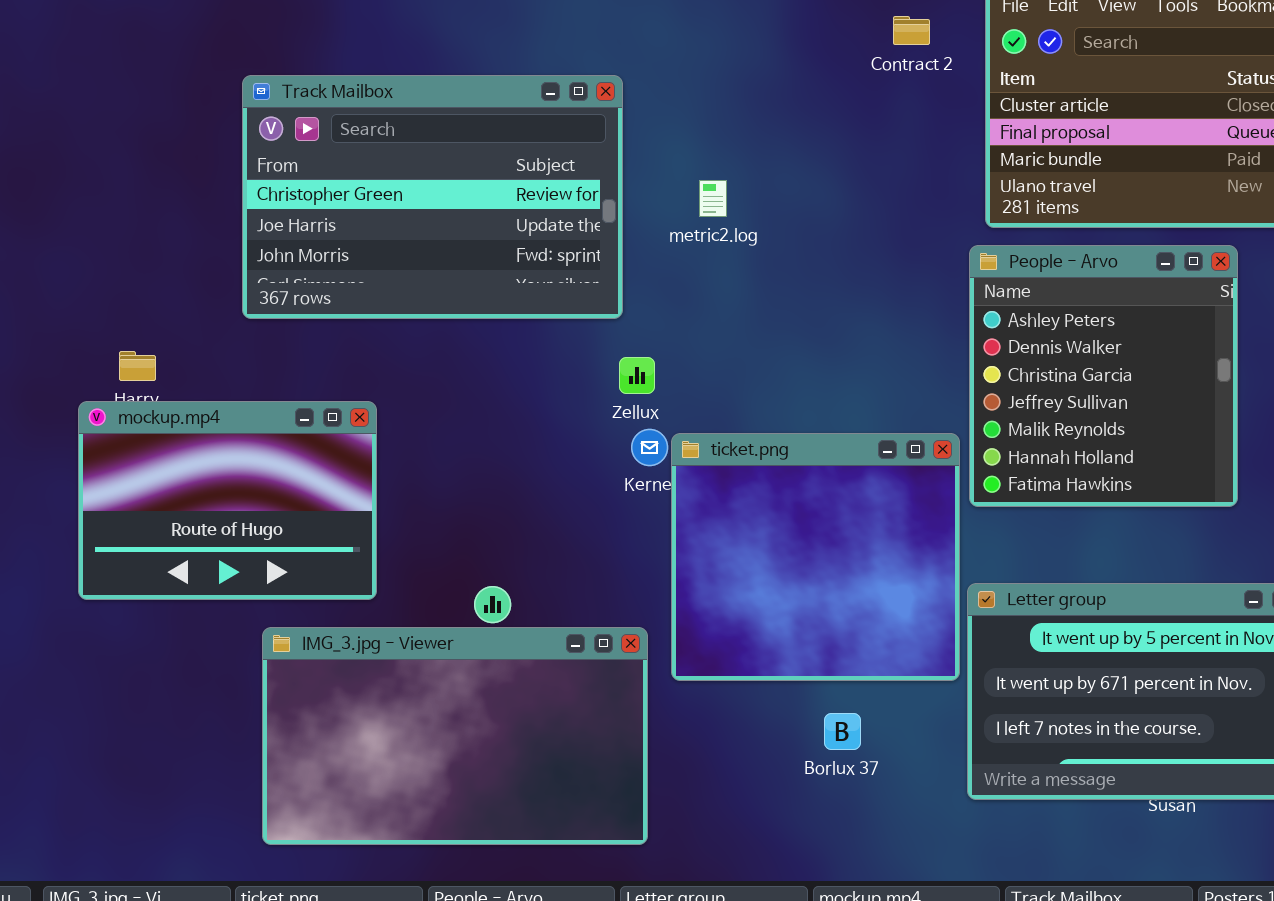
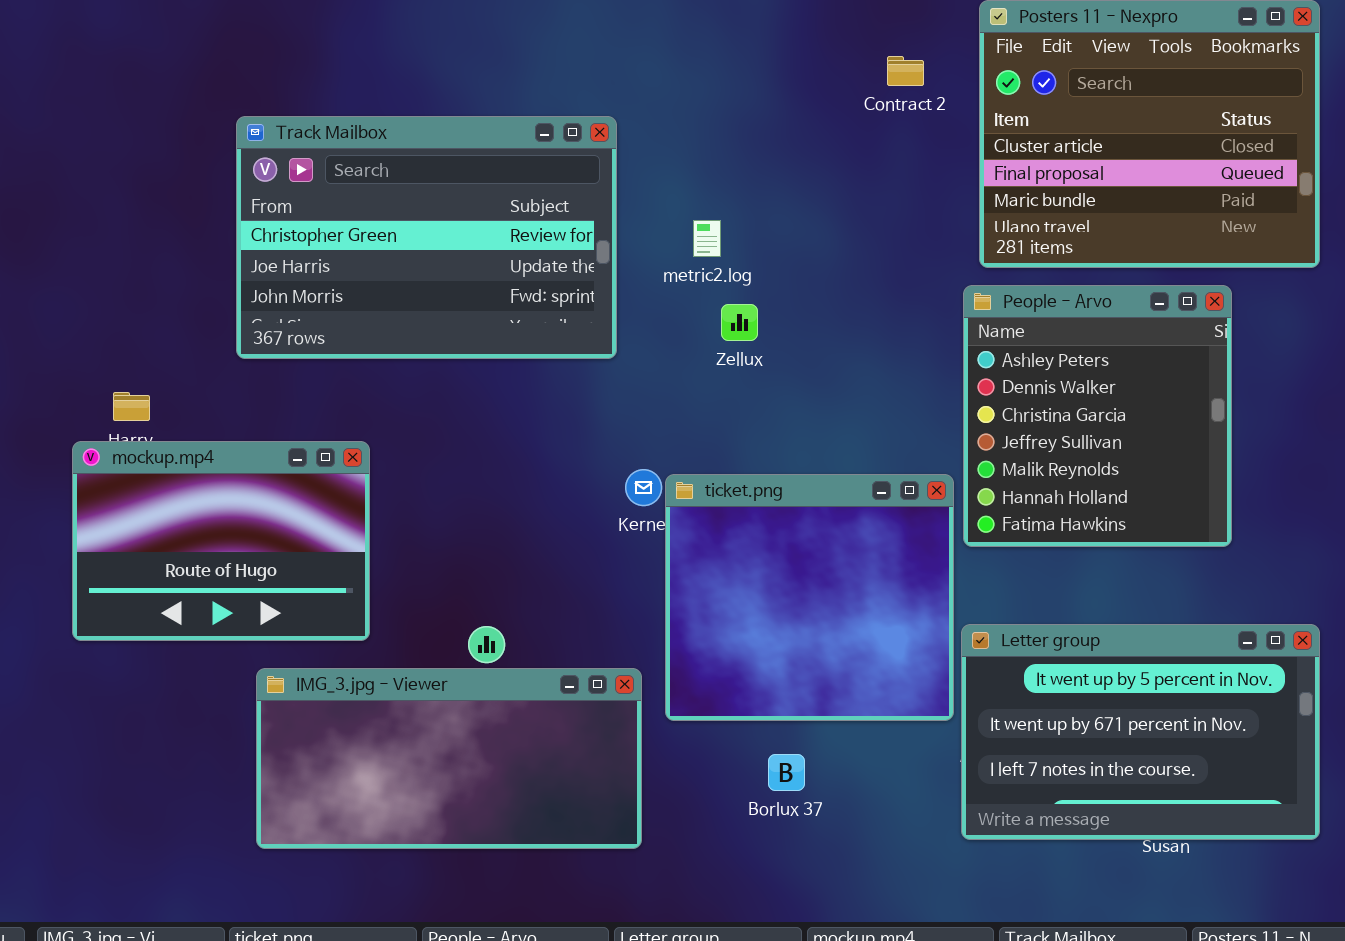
Zellux: [619,357,655,394] -> [721,304,758,341], moved
IMG_3.jpg - Viewer: [262,627,648,845] -> [256,668,642,849], resized
Borlux 37: [824,713,861,750] -> [768,754,805,791], moved

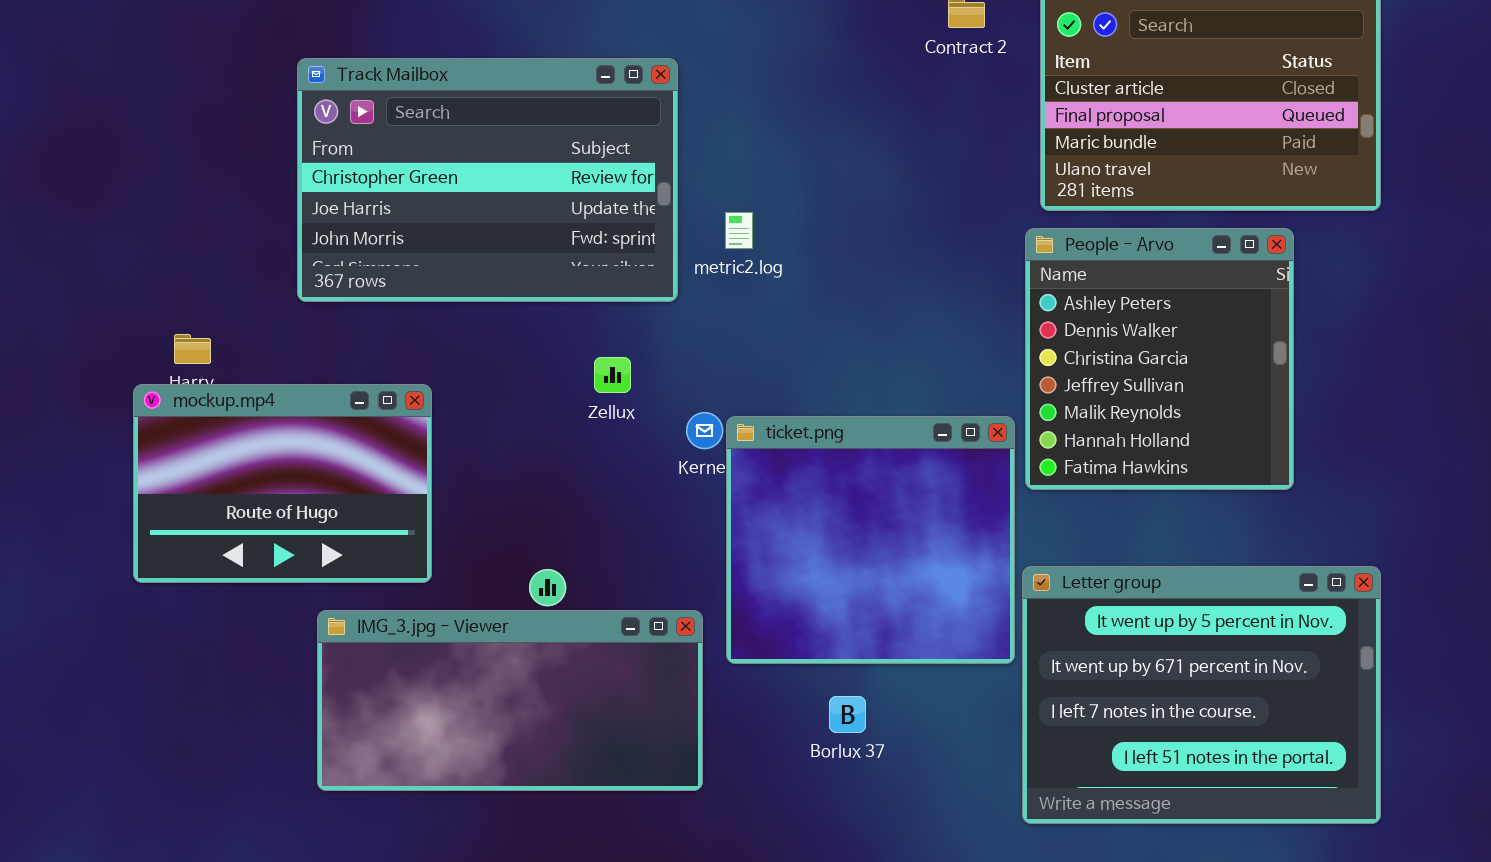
metric2.log: [693,220,721,257] -> [725,212,753,249], moved
Zellux: [721,304,758,341] -> [594,357,631,393], moved
Letter group: [961,624,1320,840] -> [1022,566,1381,824], resized

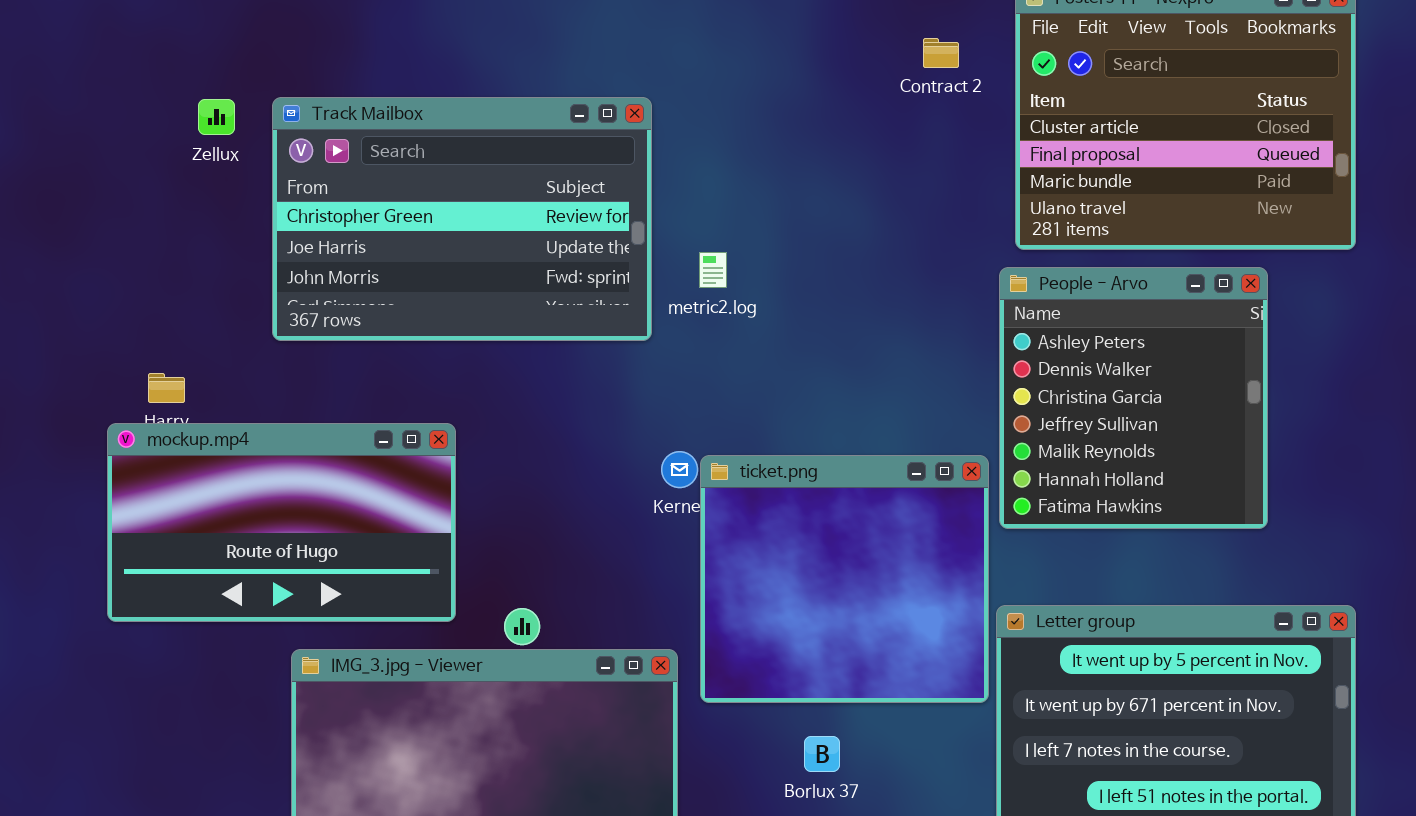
Zellux: [594,357,631,393] -> [198,99,235,135], moved
mockup.mp4: [133,384,432,583] -> [107,423,456,622], resized

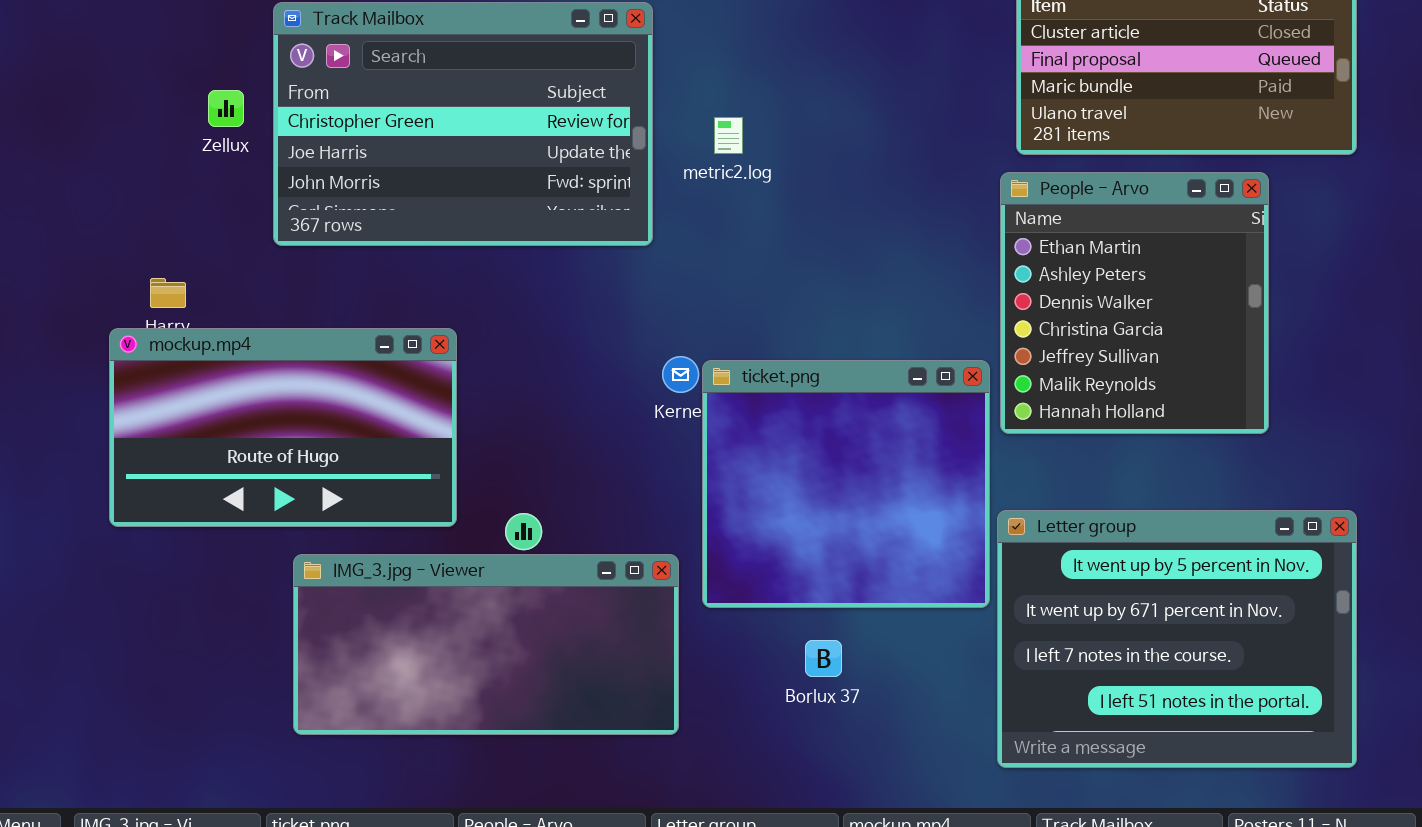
Zellux: [198,99,235,135] -> [208,90,244,127], moved
metric2.log: [699,252,727,288] -> [714,117,743,154], moved
People - Arvo: [999,267,1268,529] -> [1000,172,1269,434], scrolled up 1 row

